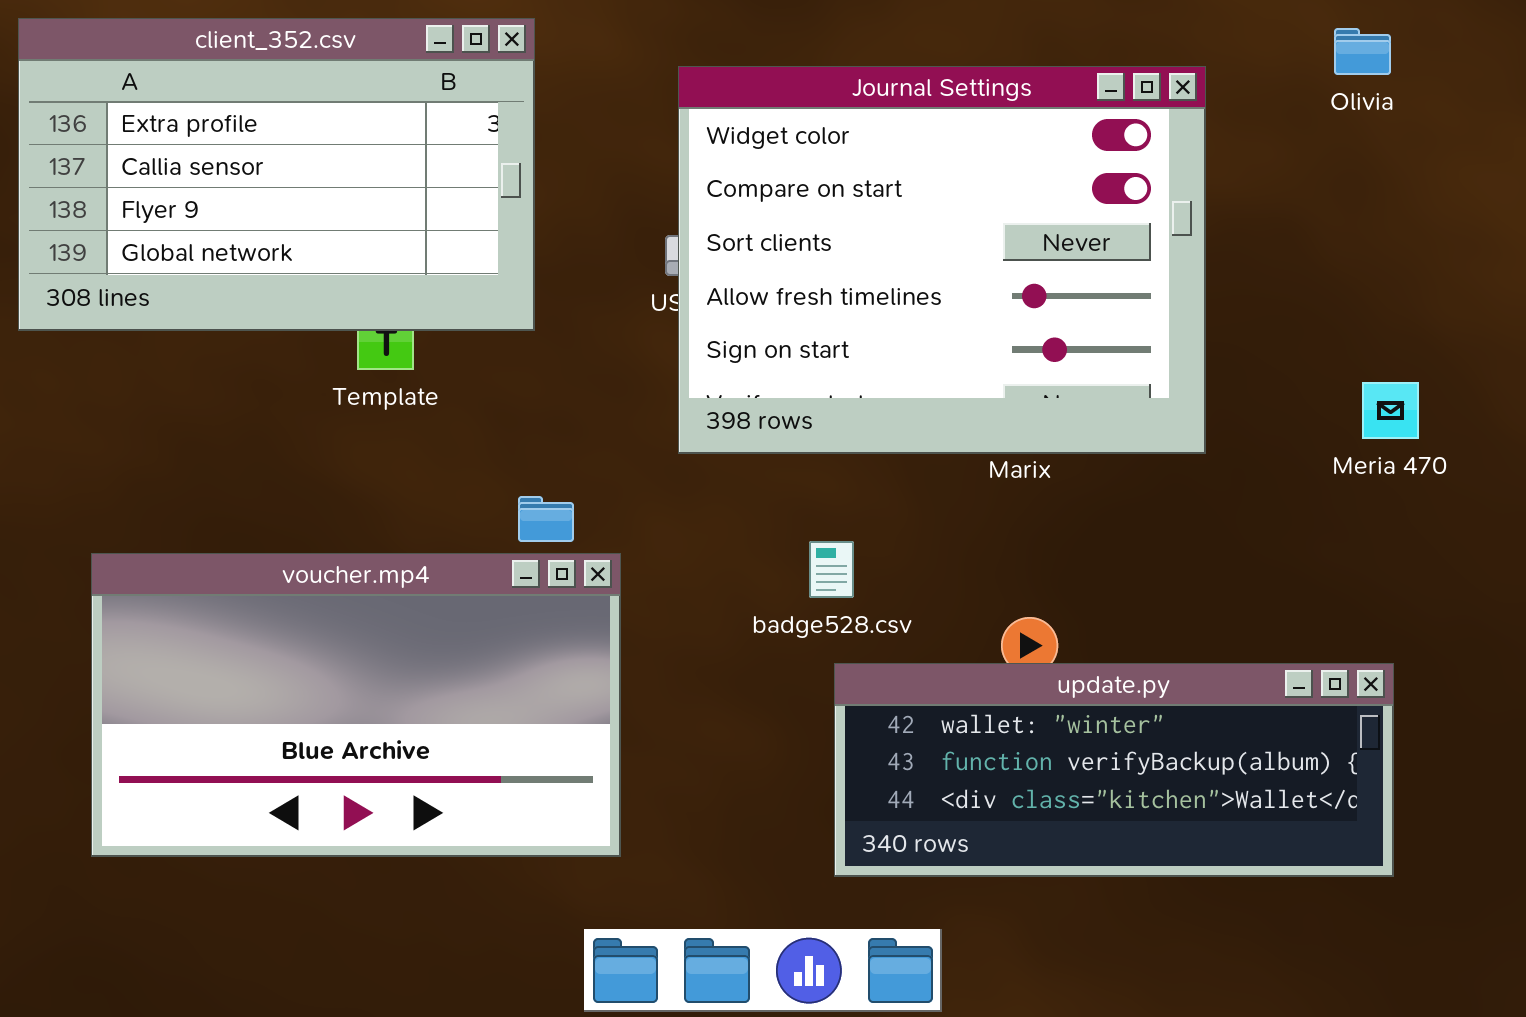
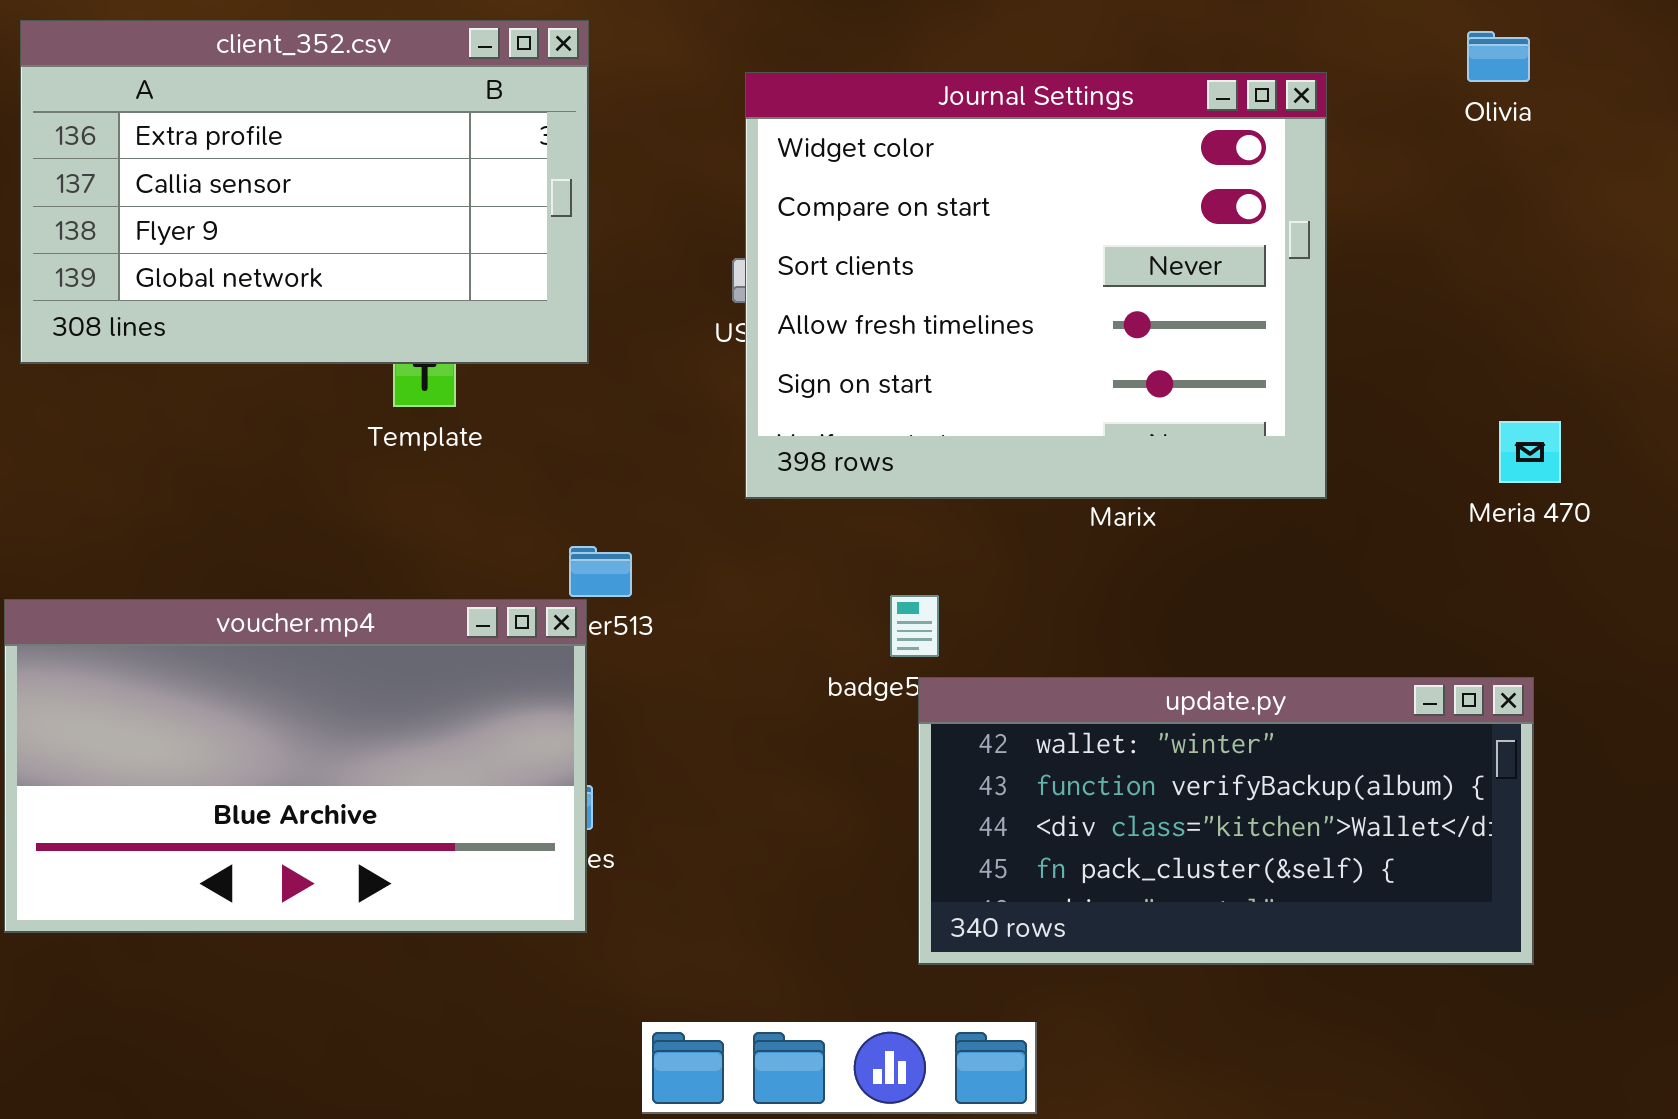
voucher.mp4: [91,553,621,857] -> [4,599,587,933], moved
update.py: [834,663,1394,877] -> [918,677,1534,965], resized

